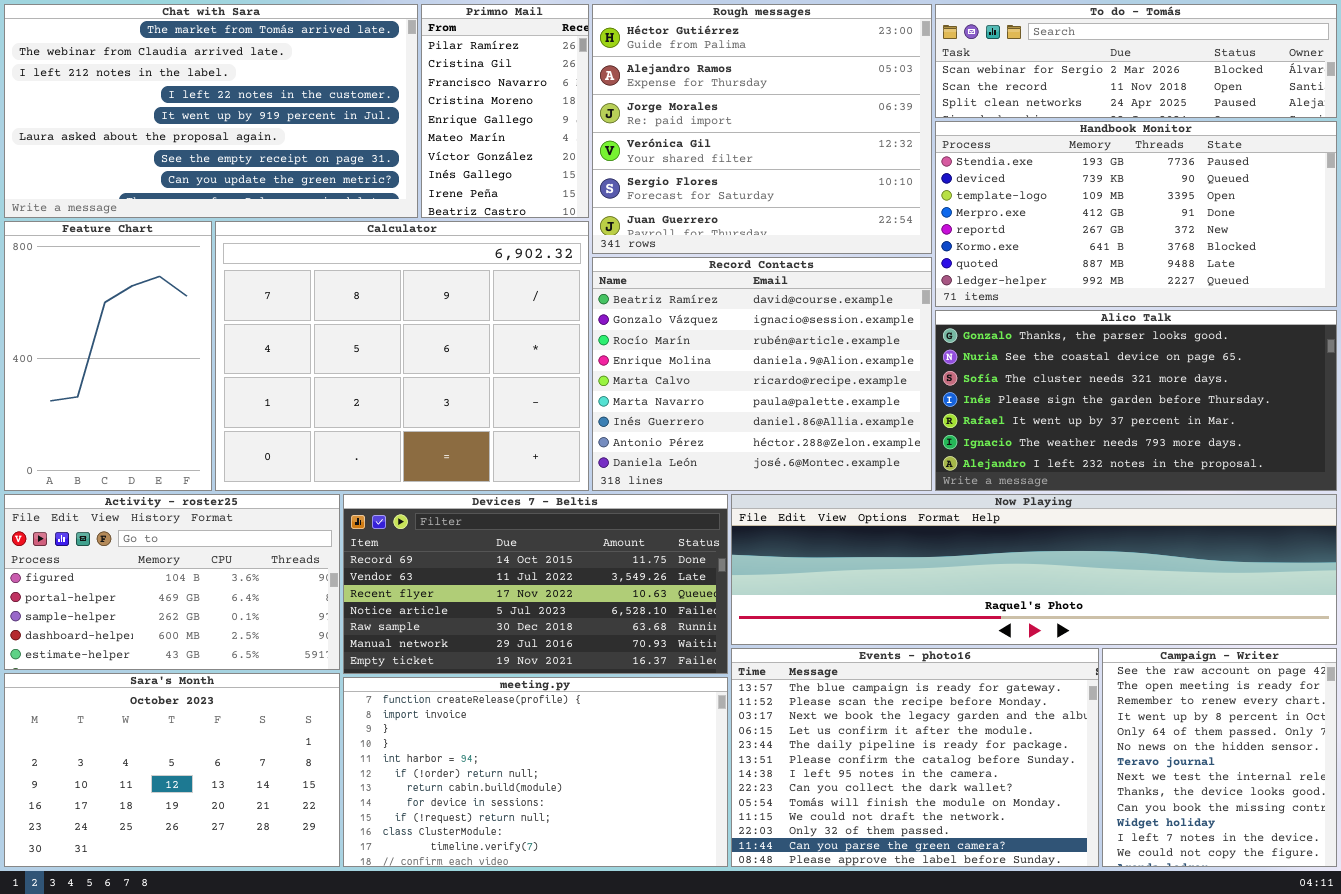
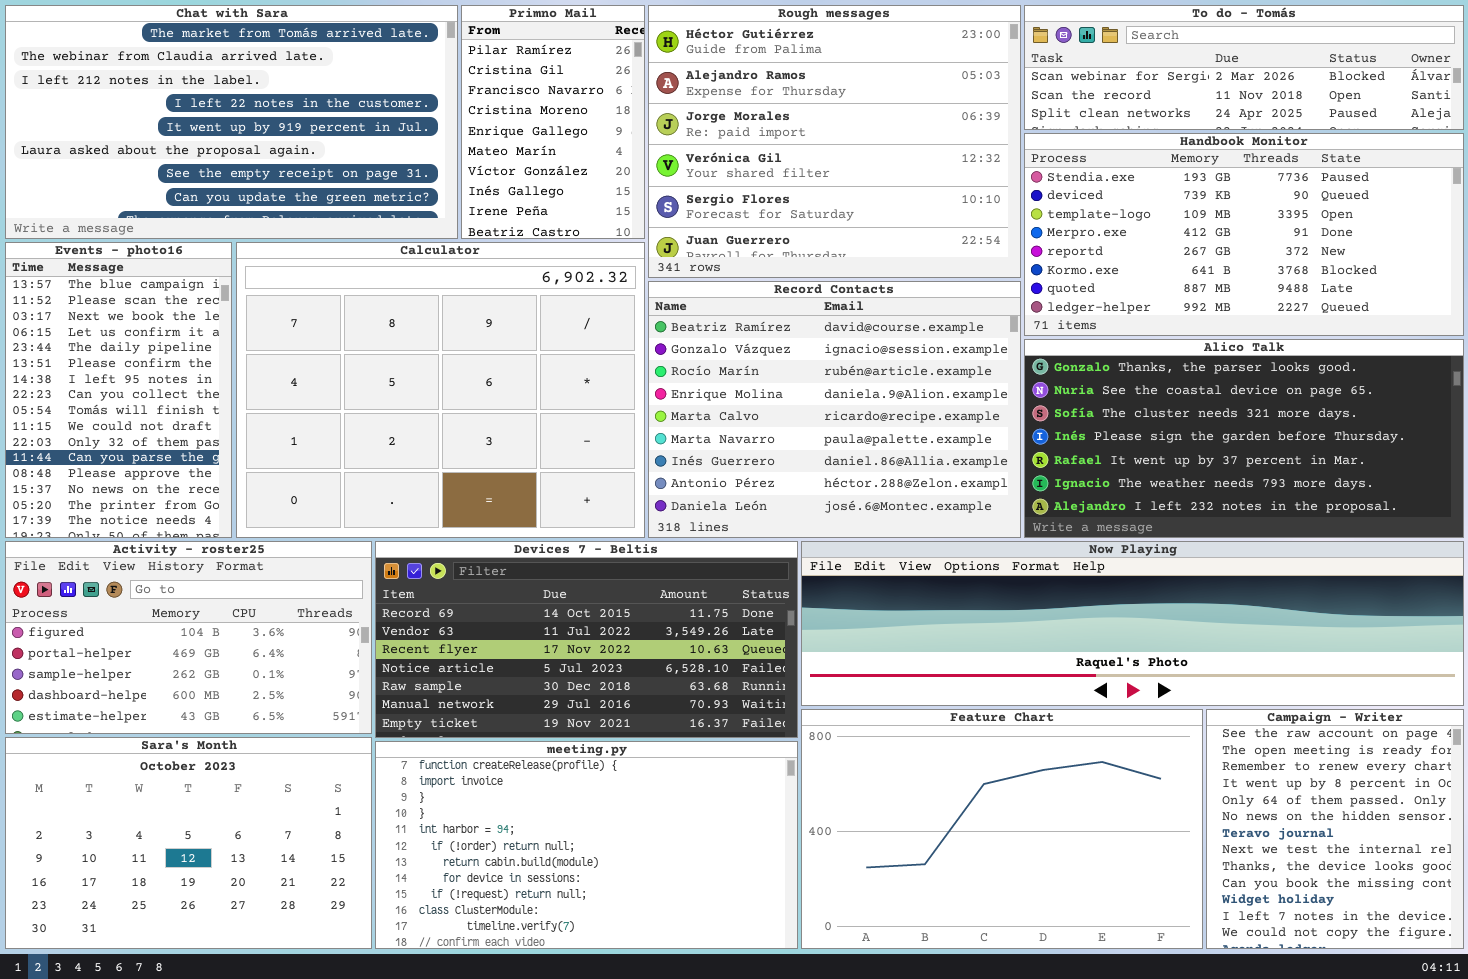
Feature Chart: [4,221,212,491] -> [801,709,1203,949], moved, resized
Events - photo16: [731,648,1099,867] -> [5,242,232,538], moved, resized

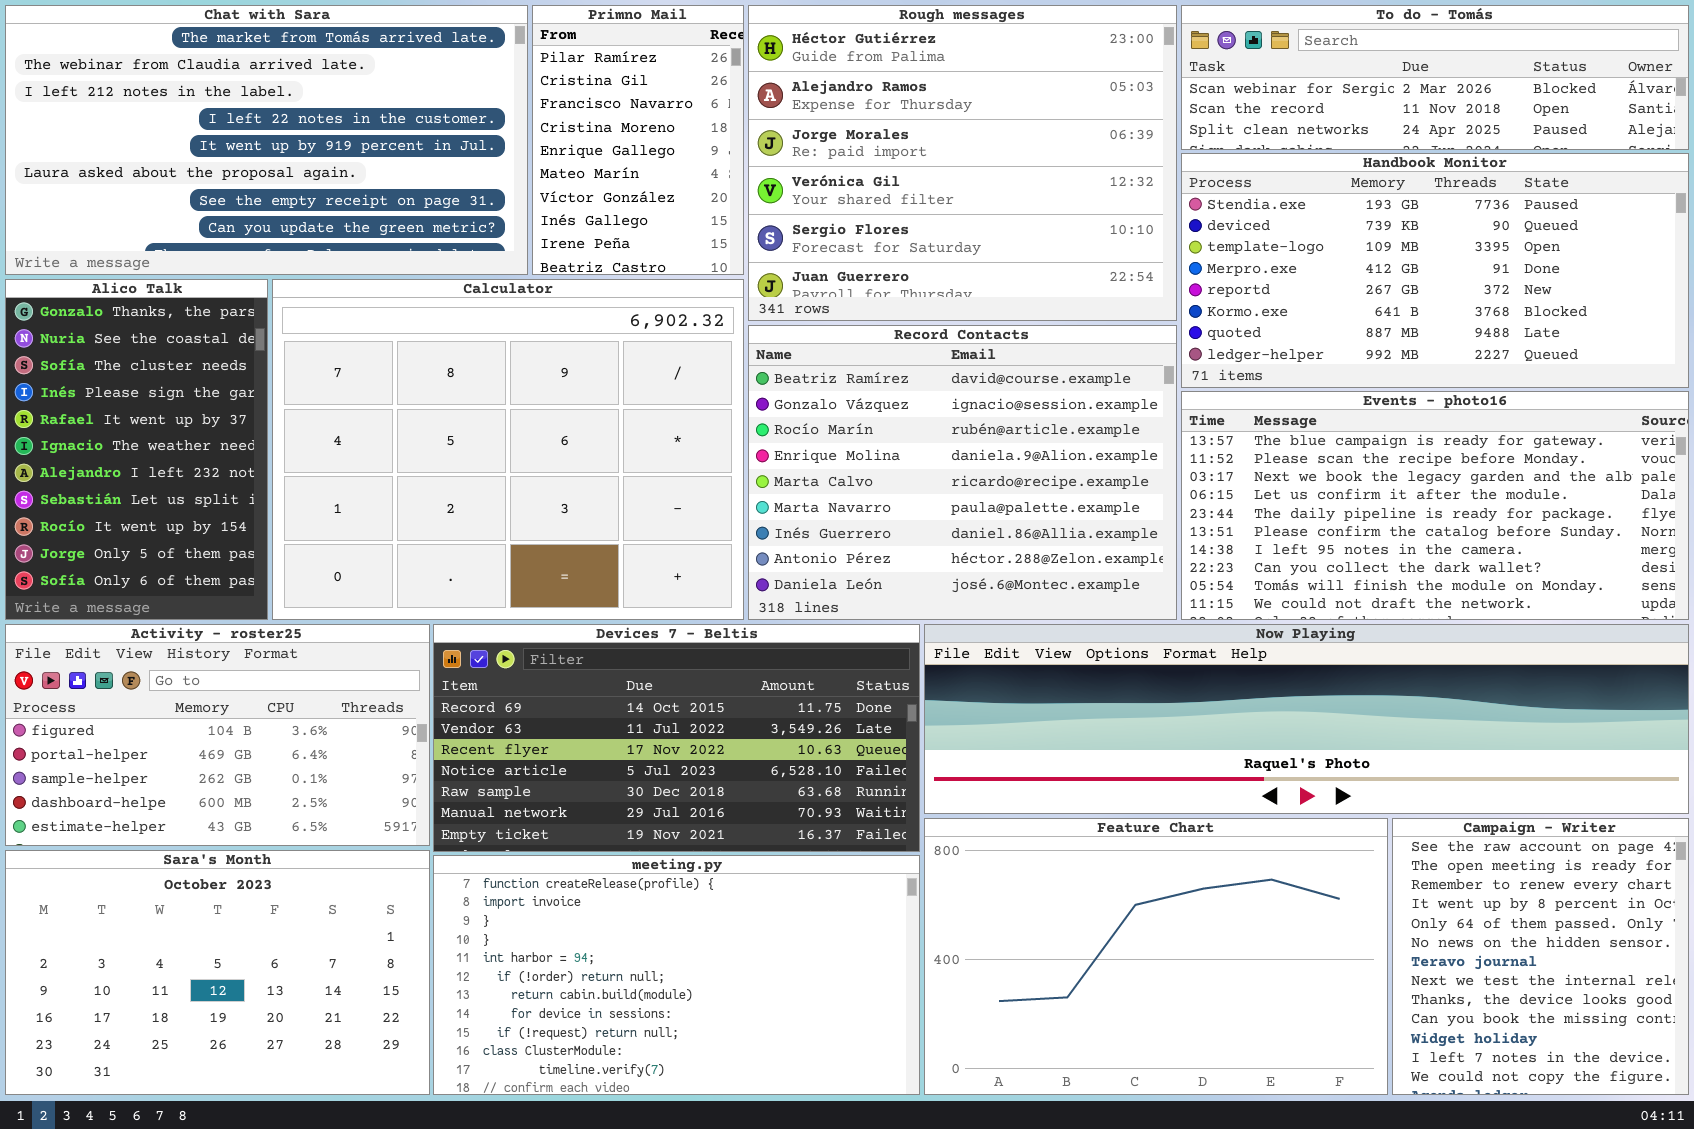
Events - photo16: [5,242,232,538] -> [1181,391,1689,620], moved, resized
Alico Talk: [1024,339,1464,538] -> [5,279,268,620], moved, resized

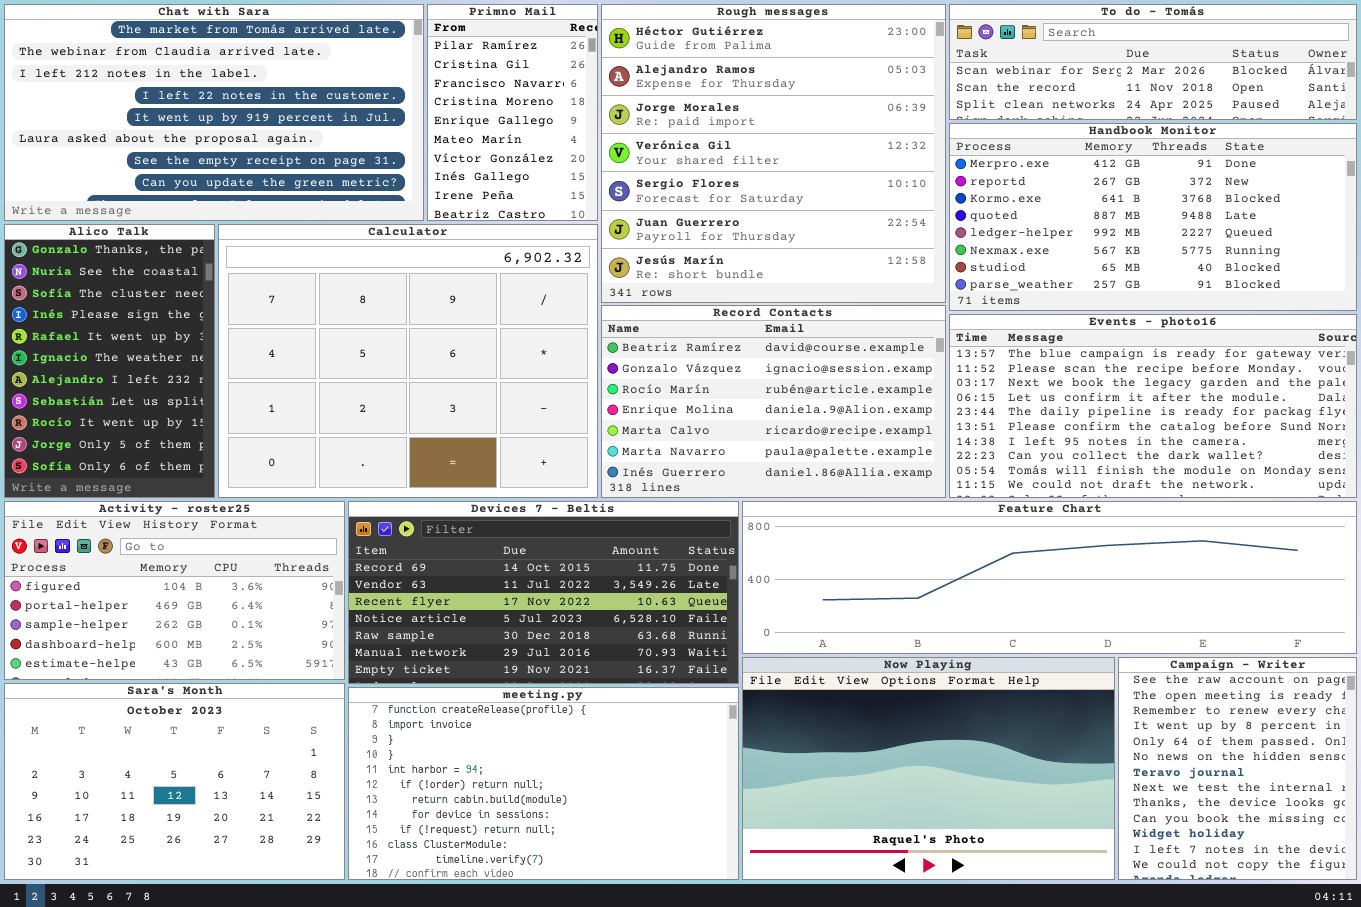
Rough messages: [748,5,1177,321] -> [601,4,946,303], resized
Handbook Monitor: [1181,153,1689,388] -> [949,123,1357,311], scrolled down 3 rows
Record Contacts: [748,325,1177,620] -> [601,305,946,498], resized
Now Playing: [924,624,1689,814] -> [742,657,1115,880], moved, resized
Feature Chart: [924,818,1388,1095] -> [742,501,1357,654], moved, resized

